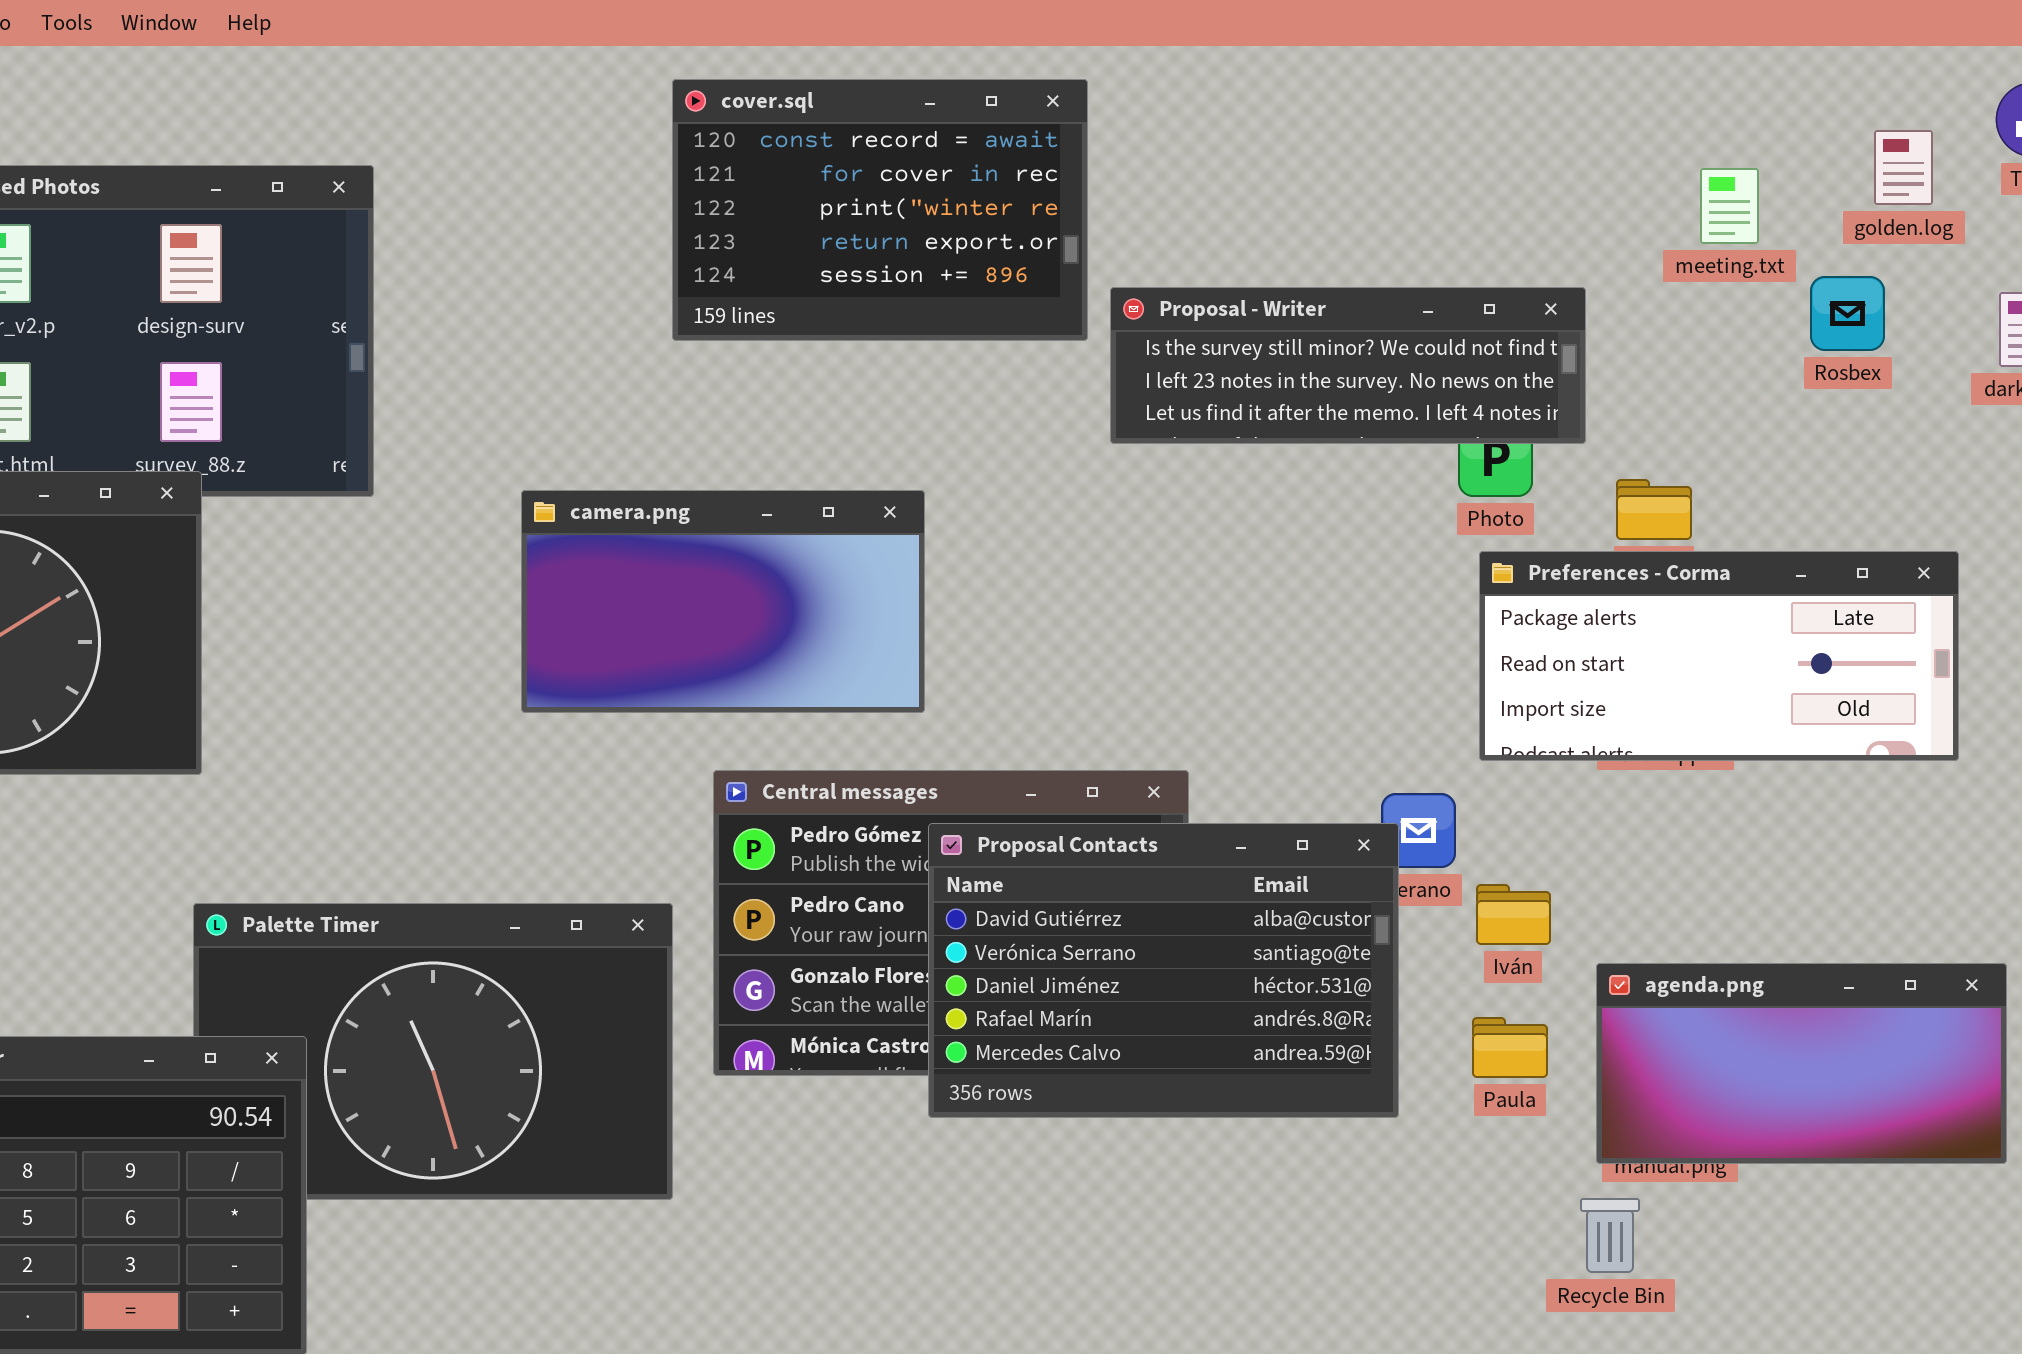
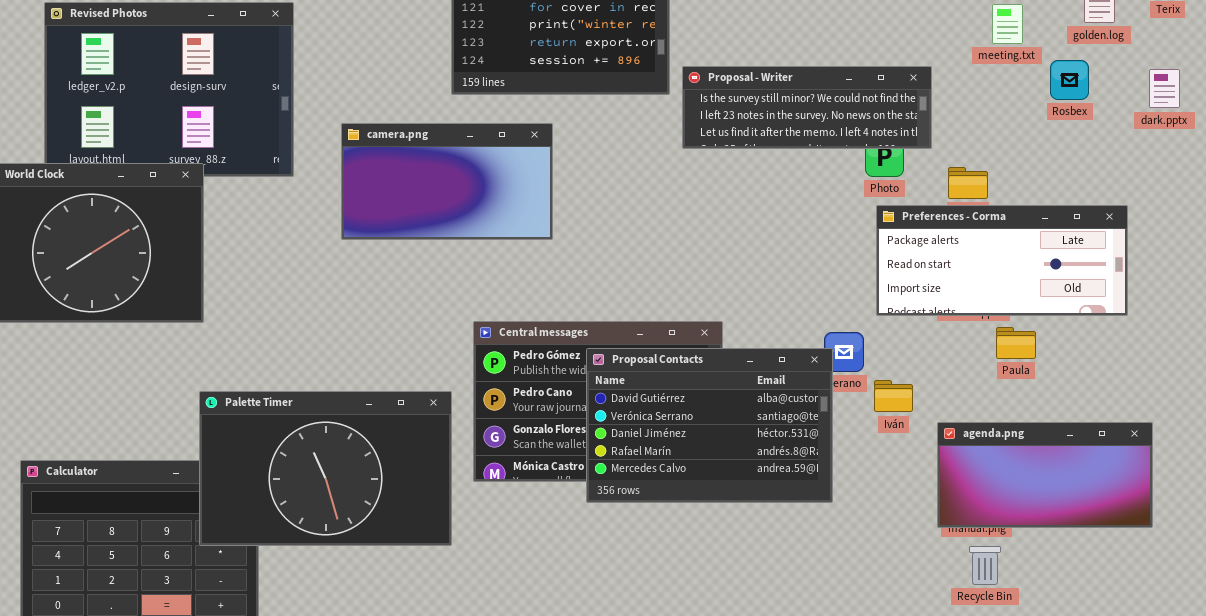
camera.png: [521,490,925,713] -> [341,123,553,240], moved
Palette Timer: [193,903,673,1200] -> [199,391,452,546], raised
Paula: [1472,1017,1548,1078] -> [996,327,1036,359], moved
Recycle Bin: [1580,1198,1640,1273] -> [969,546,1001,585], moved

